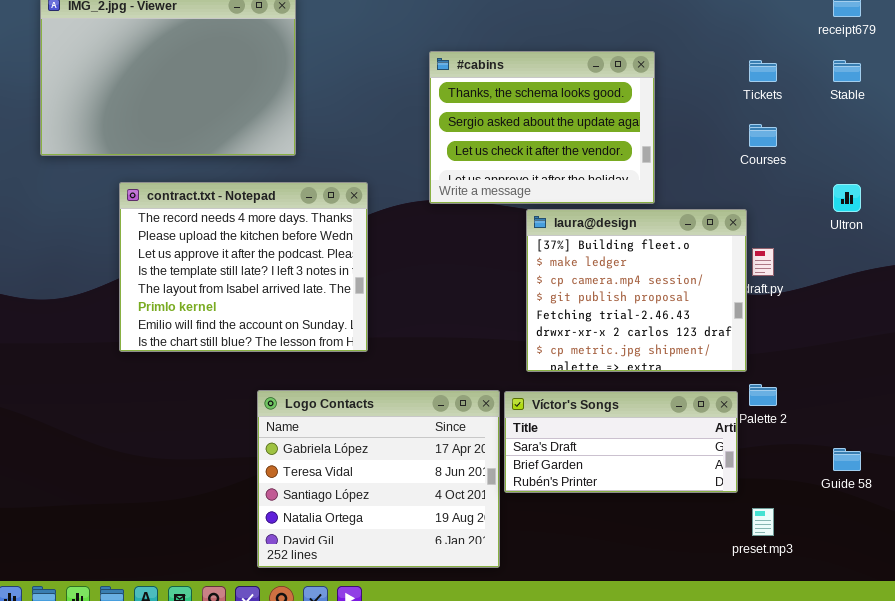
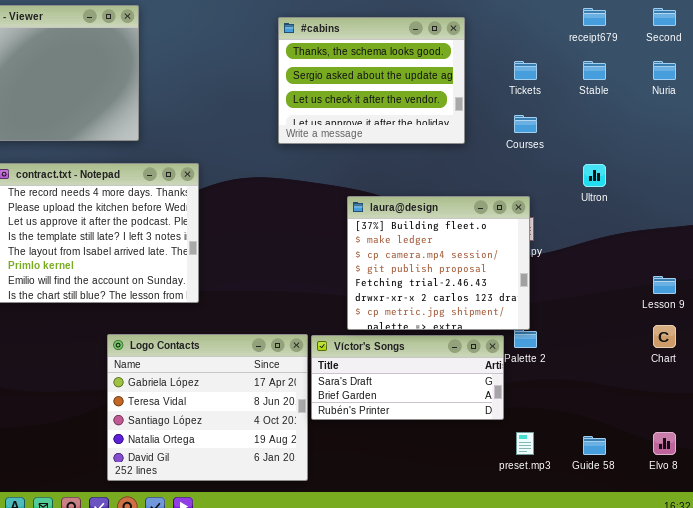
#cabins: [429,51,655,204] -> [278,17,465,144], moved
laura@design: [526,209,747,372] -> [347,196,530,330], moved
Guide 58: [833,448,861,471] -> [583,436,606,455], moved

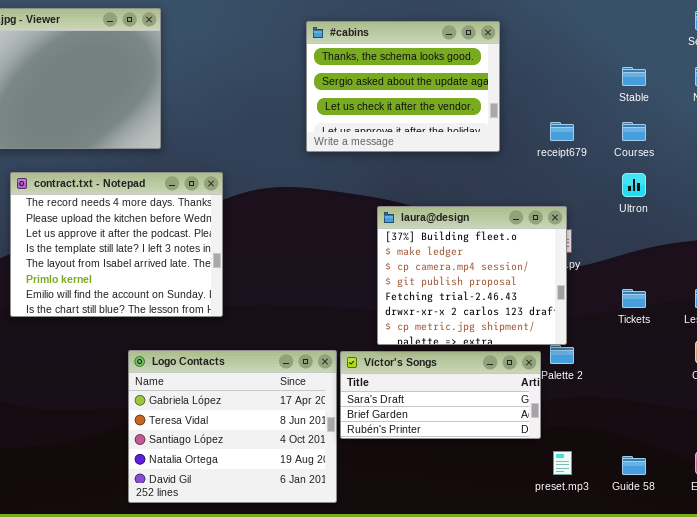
receipt679: [583,8,606,26] -> [550,122,574,141], moved
Tickets: [514,61,537,80] -> [622,289,646,308], moved
Courses: [514,115,537,133] -> [622,122,646,141], moved

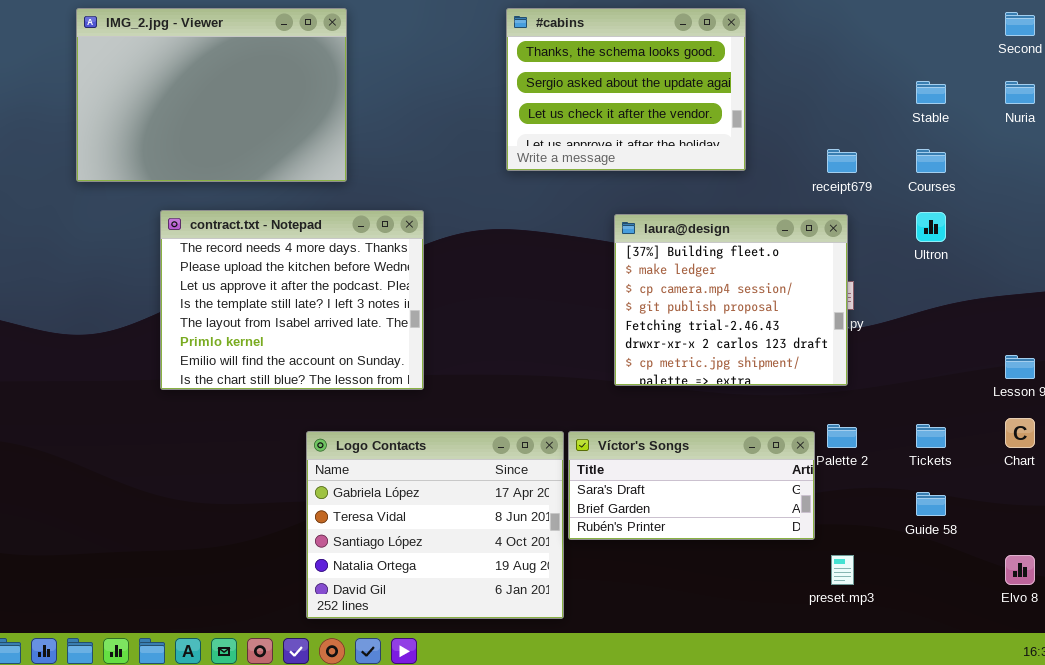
#cabins: [306,21,500,152] -> [506,8,746,171], moved
laura@design: [377,206,567,345] -> [614,214,848,386], moved
Tickets: [622,289,646,308] -> [916,424,946,448], moved
Guide 58: [622,456,646,475] -> [916,492,946,516], moved

